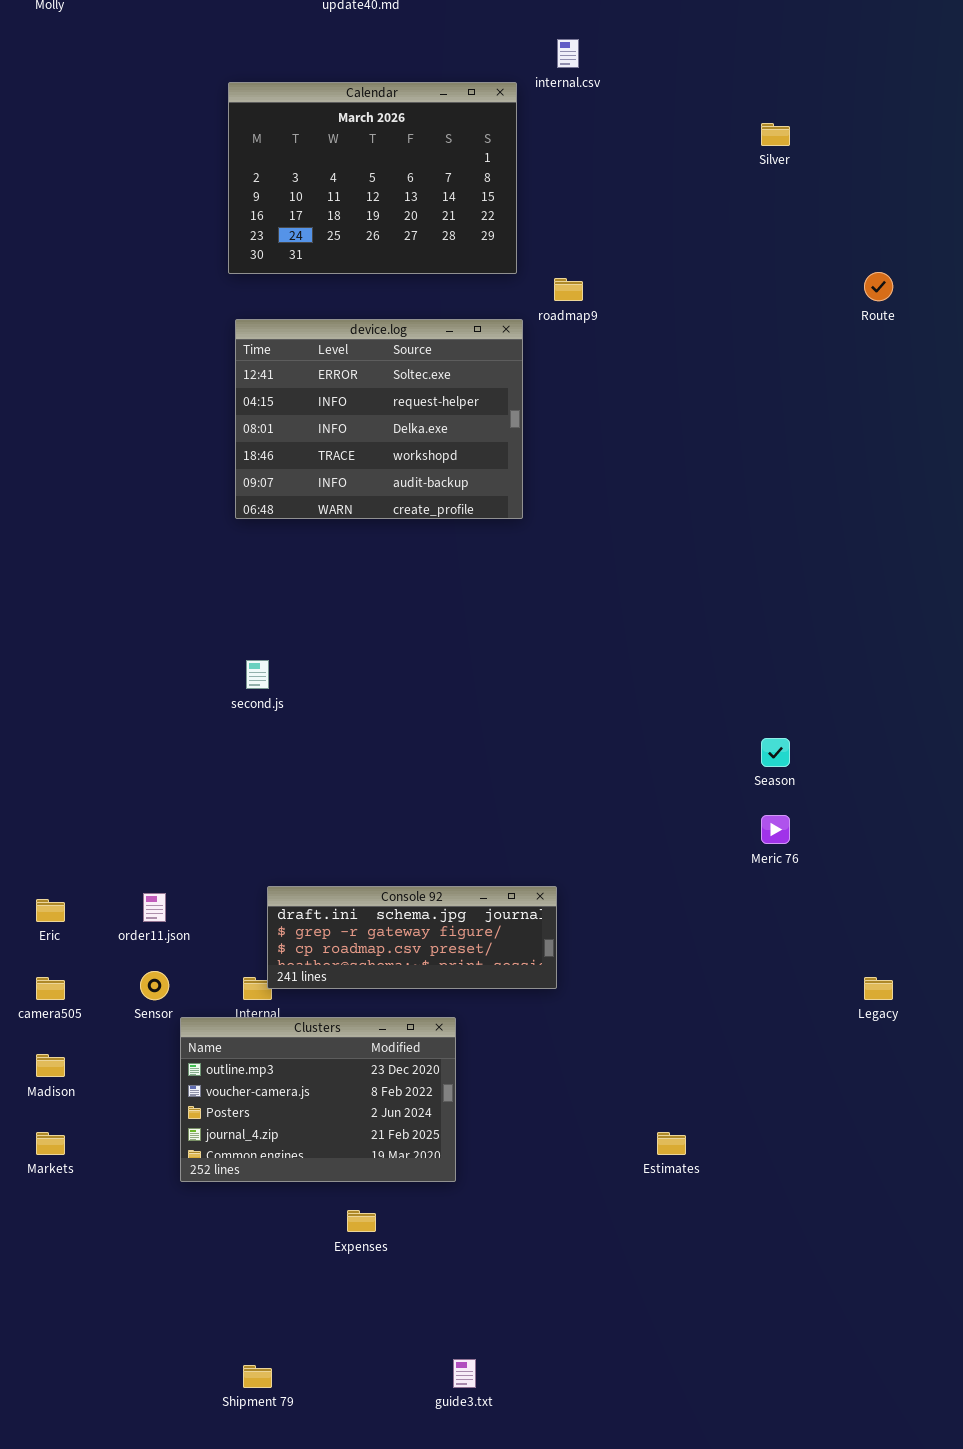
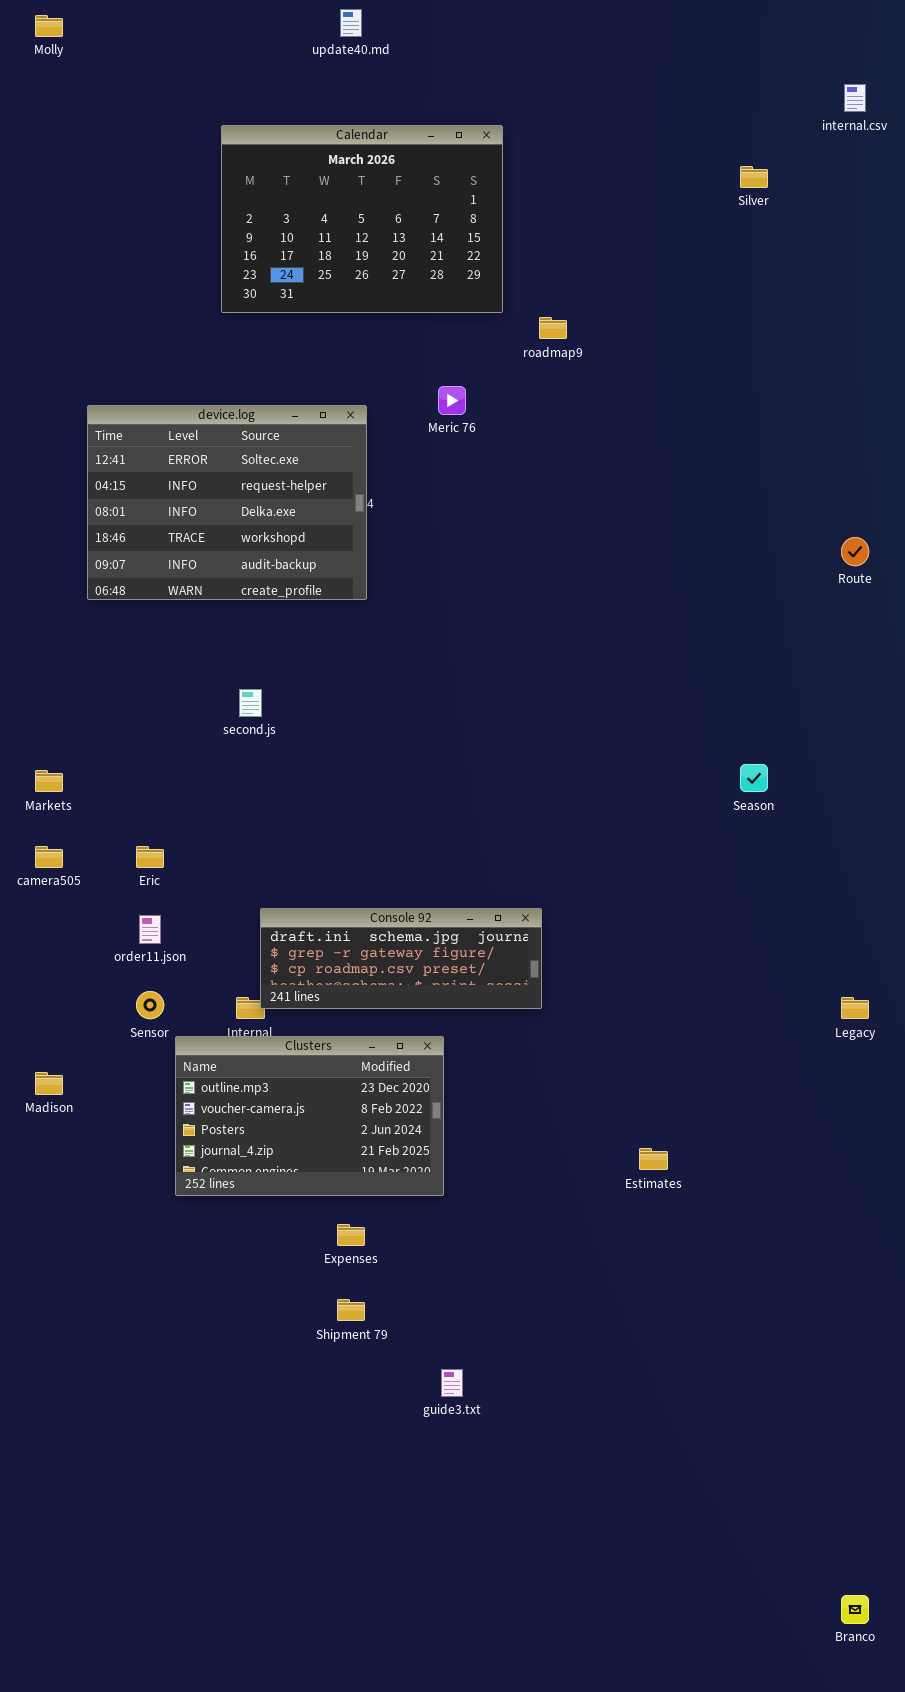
internal.csv: [557,39,579,68] -> [844,84,866,112], moved
Route: [864,272,893,301] -> [841,537,869,566], moved
device.log: [235,319,523,519] -> [87,405,367,600], moved
Meric 76: [761,815,790,844] -> [438,386,466,415], moved
Eric: [36,899,65,922] -> [136,846,164,868], moved
camera505: [36,977,65,1000] -> [35,846,63,868], moved
Markets: [36,1132,65,1155] -> [35,770,63,792], moved
Shipment 79: [243,1365,272,1388] -> [337,1299,365,1321], moved

